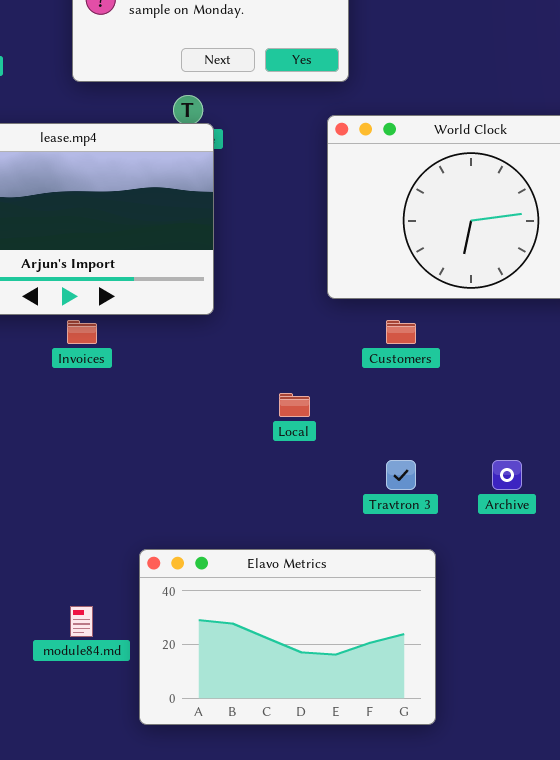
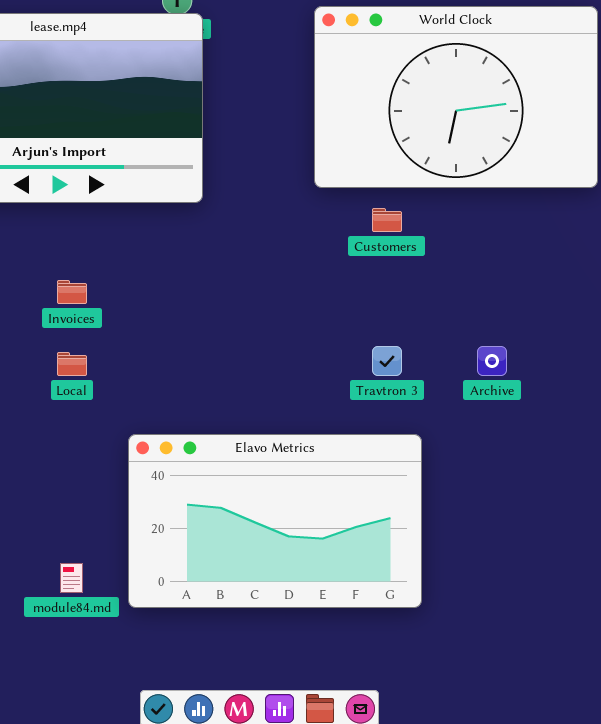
Invoices: [67,320,97,344] -> [57,280,87,304], moved
Local: [279,393,310,417] -> [57,352,87,376], moved
module84.md: [70,606,93,637] -> [60,563,83,593], moved

